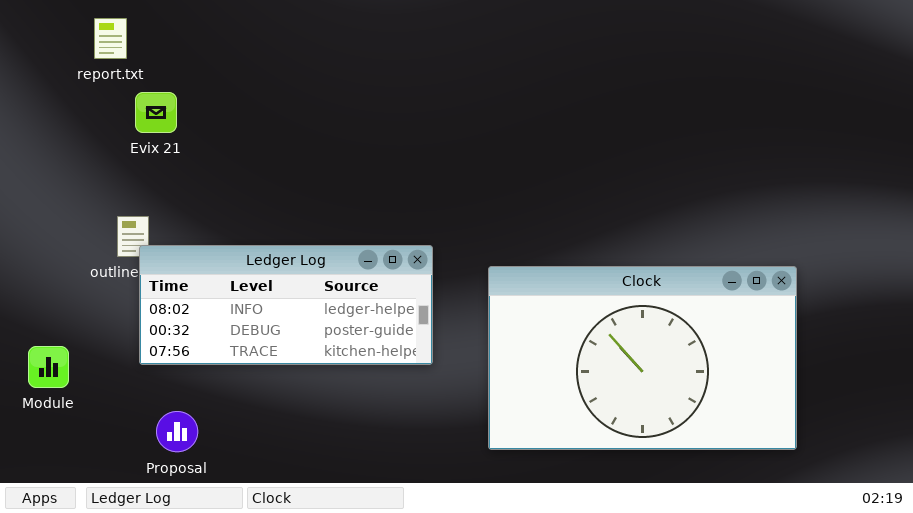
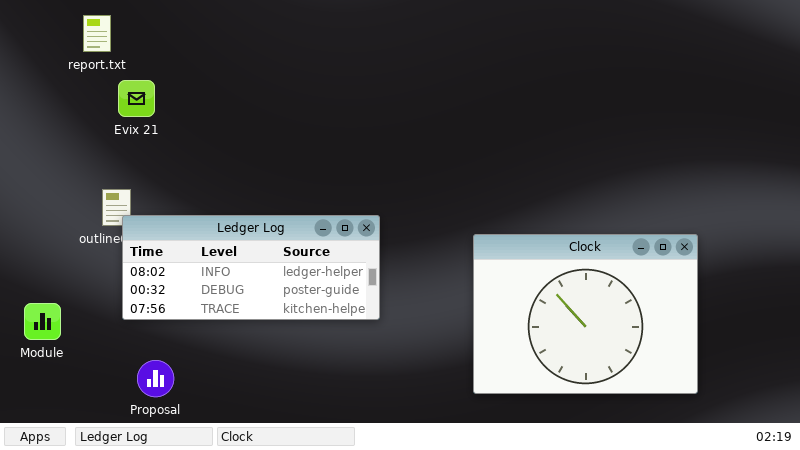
Clock: [488,266,797,450] -> [473,234,698,394], resized

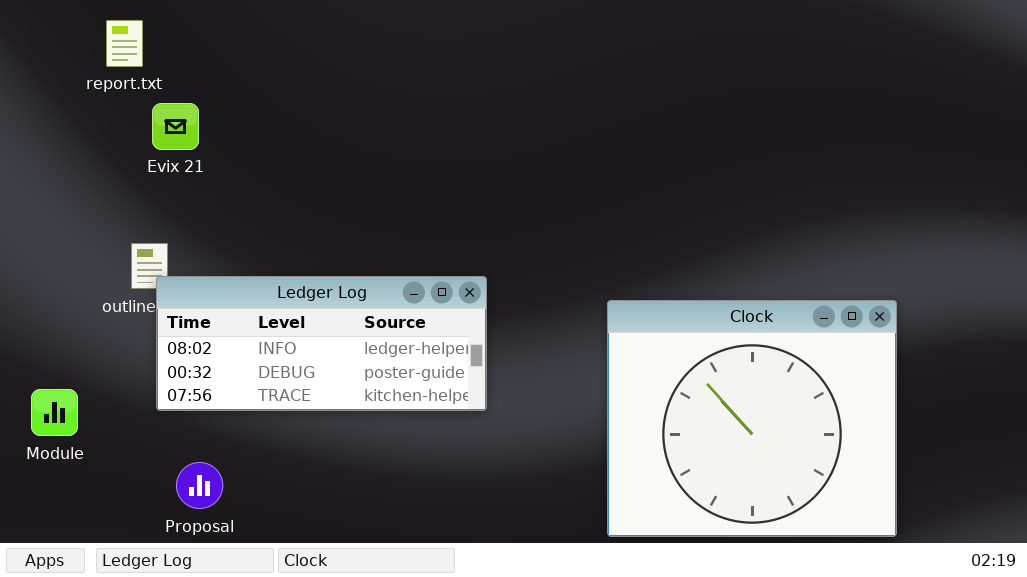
Clock: [473,234,698,394] -> [607,300,897,537], resized

